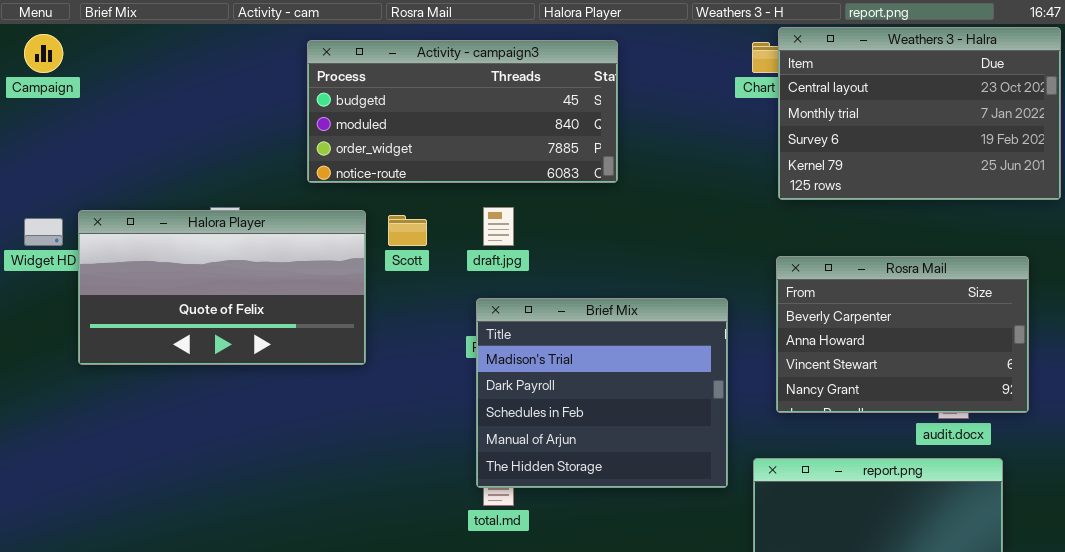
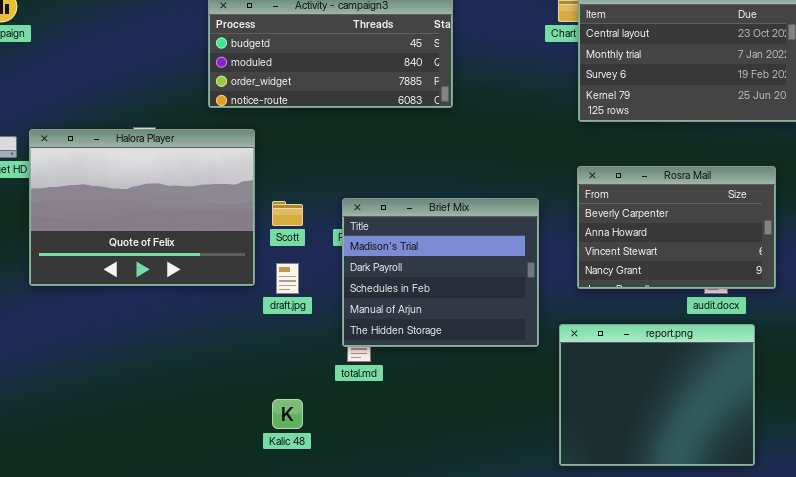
draft.jpg: [483,207,514,246] -> [276,263,299,294], moved
Halora Player: [78,210,366,365] -> [29,129,255,286], resized
Scott: [388,215,427,246] -> [272,201,303,226], moved

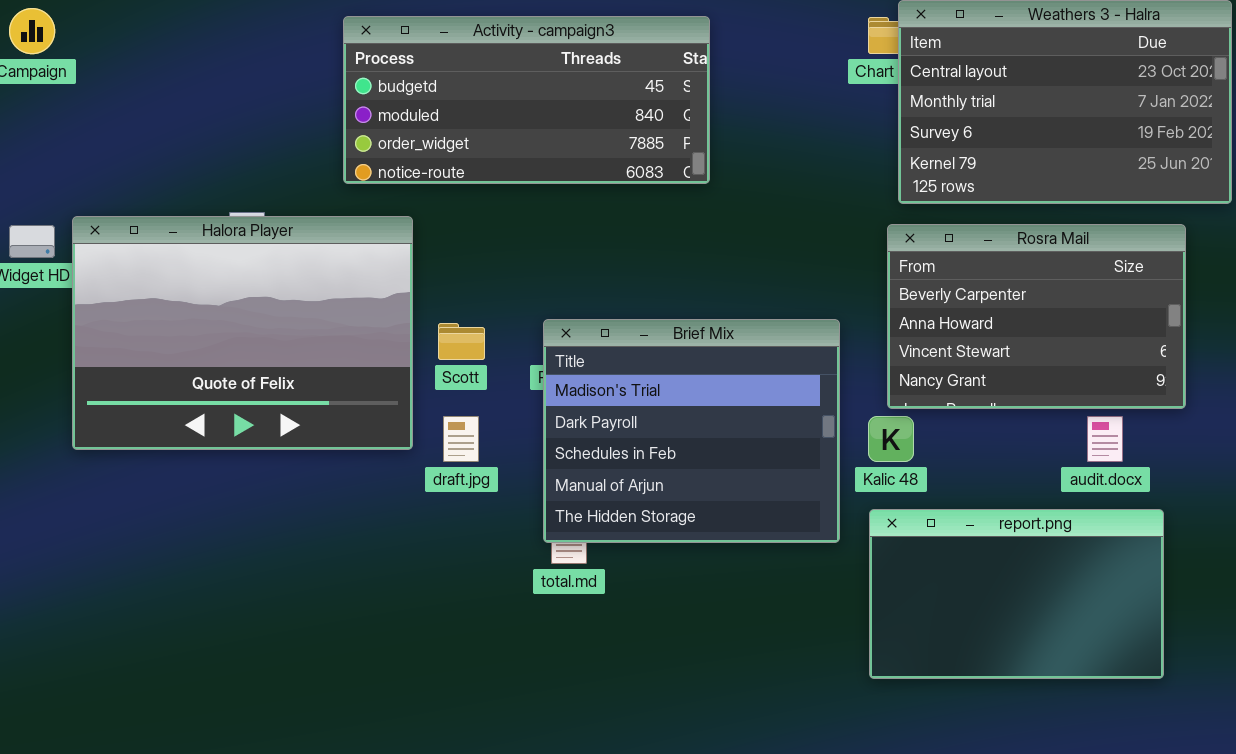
Rosra Mail: [577,166,776,289] -> [887,224,1186,409], moved
report.png: [559,324,755,466] -> [869,509,1164,679], resized
Kalic 48: [272,399,303,429] -> [868,416,914,462], moved

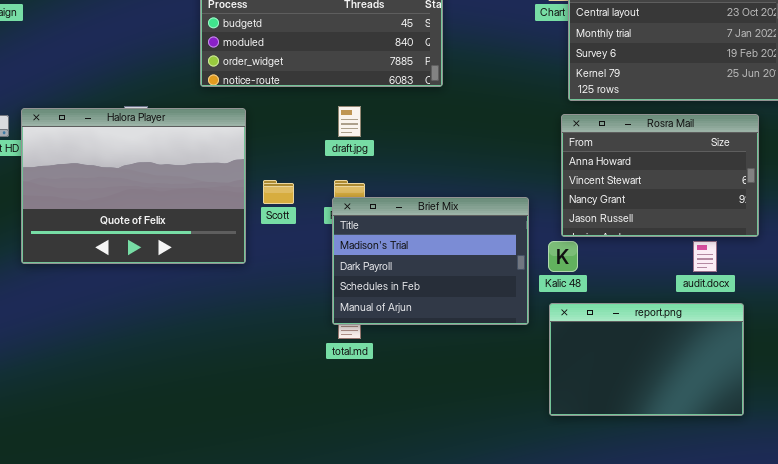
Rosra Mail: [887,224,1186,409] -> [561,114,759,237], scrolled down 1 row
Brief Mix: [543,319,840,543] -> [332,197,529,325], resized
draft.jpg: [443,416,479,462] -> [338,106,361,137], moved

